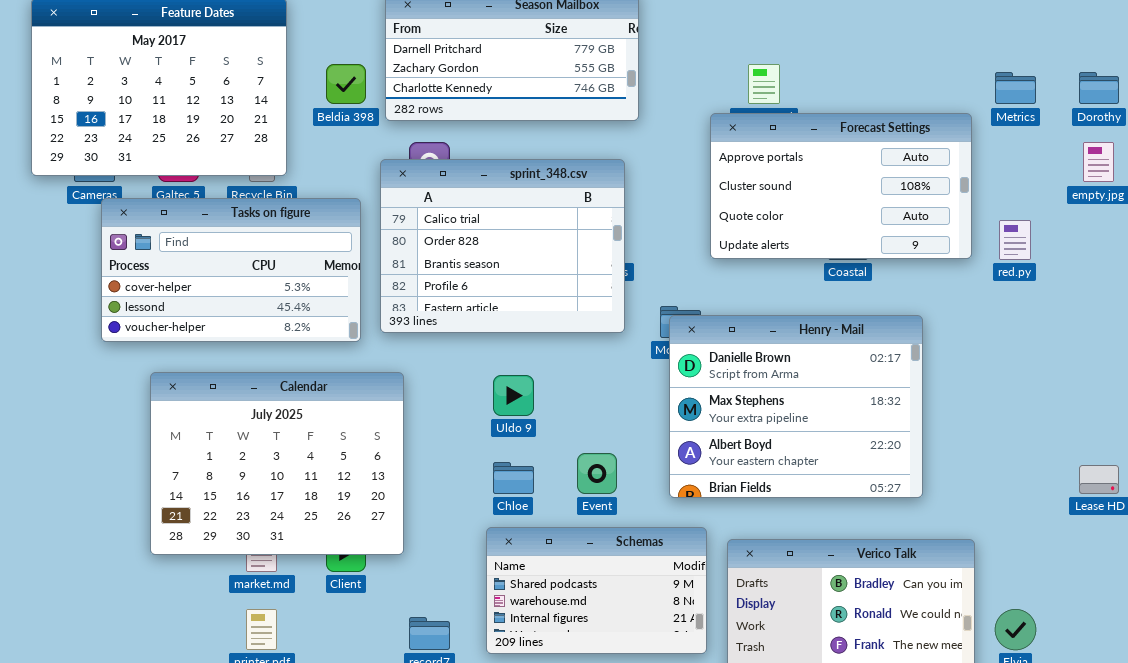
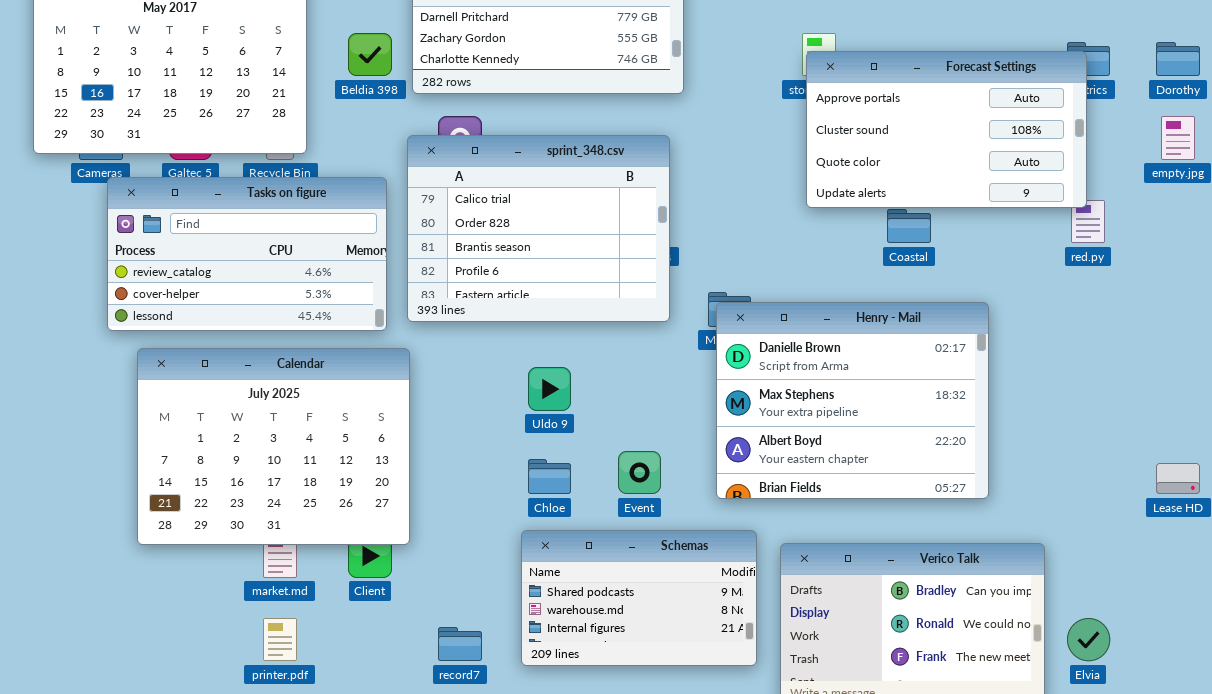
Forecast Settings: [710,113,972,259] -> [806,51,1087,208], moved
Tasks on figure: [101,198,361,342] -> [107,177,387,331], scrolled up 1 row
Calendar: [150,372,404,555] -> [137,348,410,545], moved

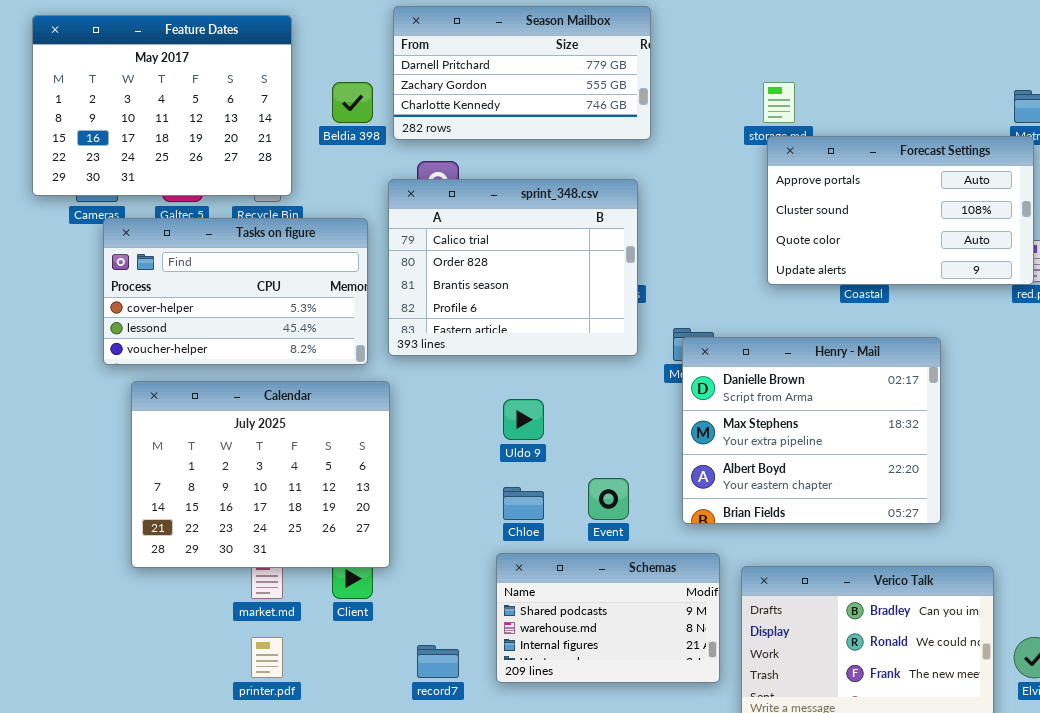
Forecast Settings: [806,51,1087,208] -> [767,136,1034,285], moved
Tasks on figure: [107,177,387,331] -> [103,218,368,365], scrolled down 1 row

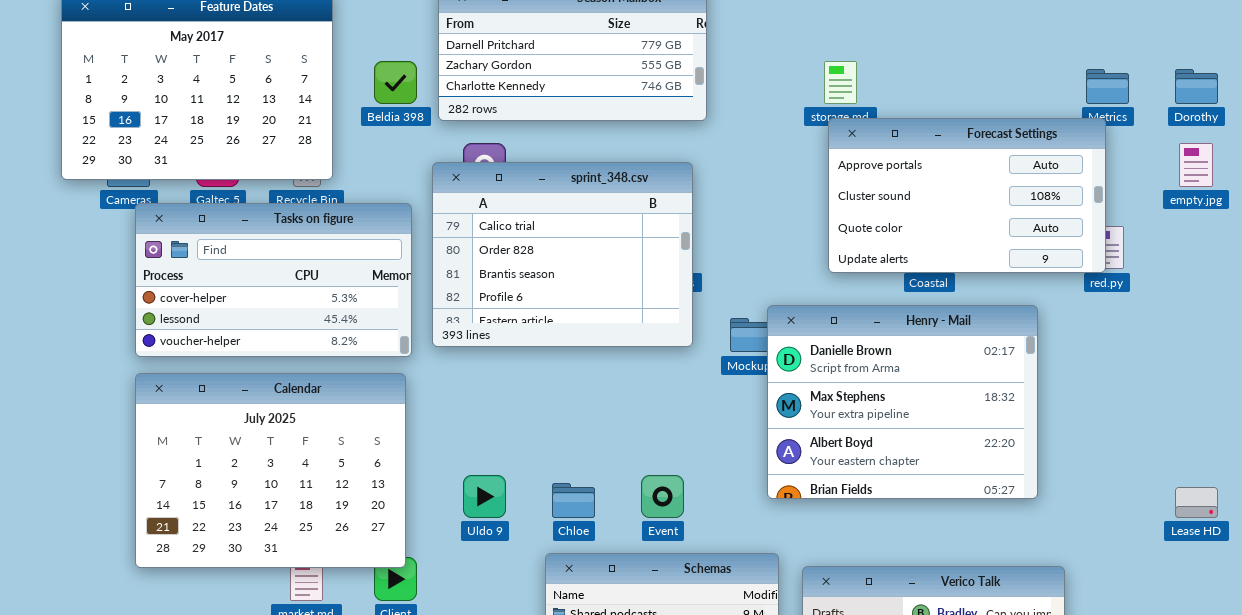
Henry - Mail: [682,337,941,524] -> [767,305,1038,499], moved
Calendar: [131,381,390,568] -> [135,373,406,568], moved
Uldo 9: [503,399,544,440] -> [463,475,506,518], moved

